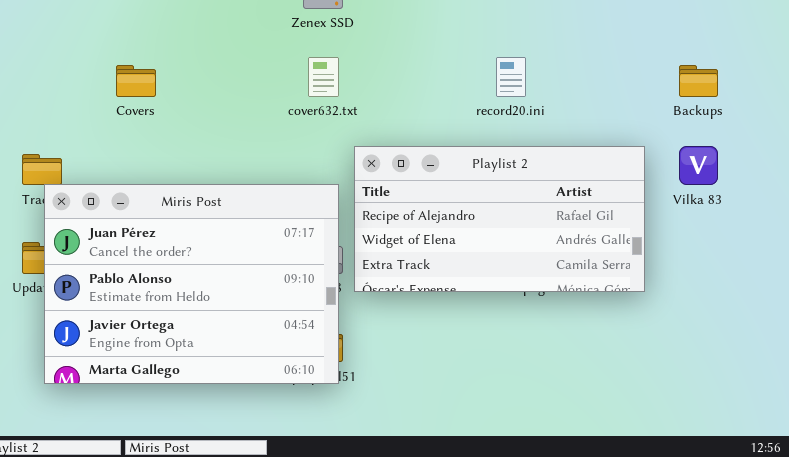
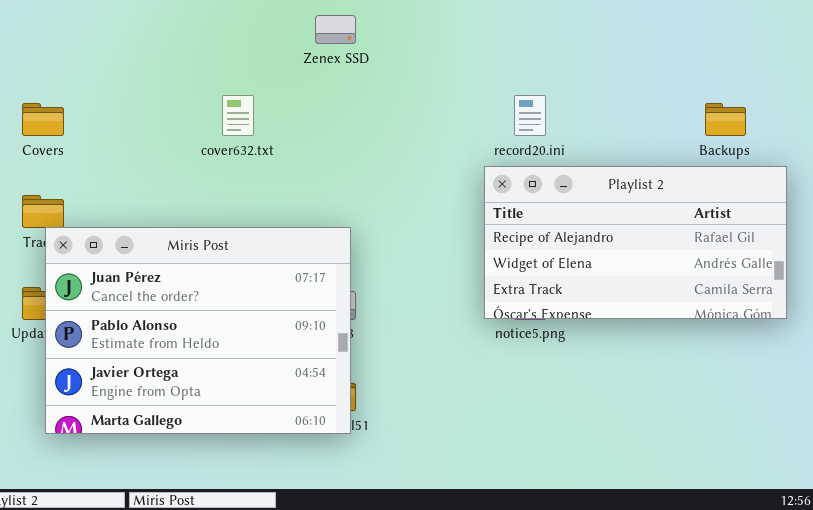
cover632.txt: [308,57,339,97] -> [222,95,254,136], moved
Covers: [116,65,156,97] -> [22,103,64,136], moved
Playlist 2: [354,146,645,292] -> [484,166,787,319], moved

